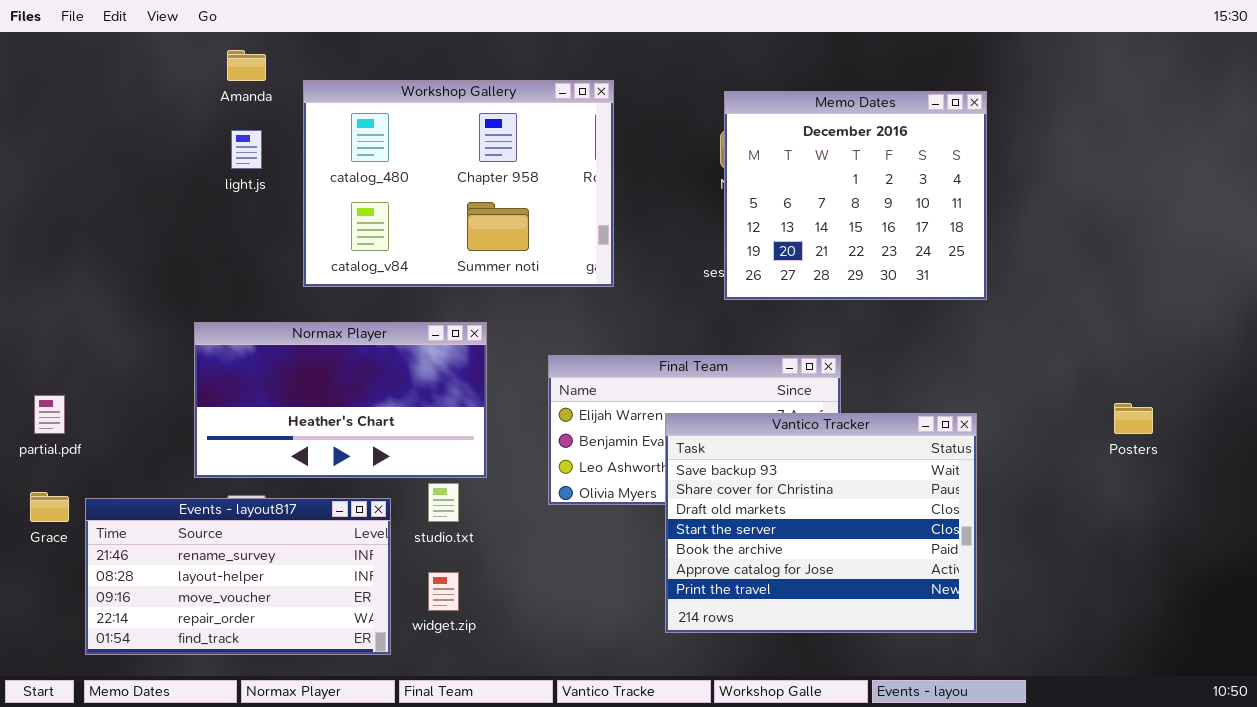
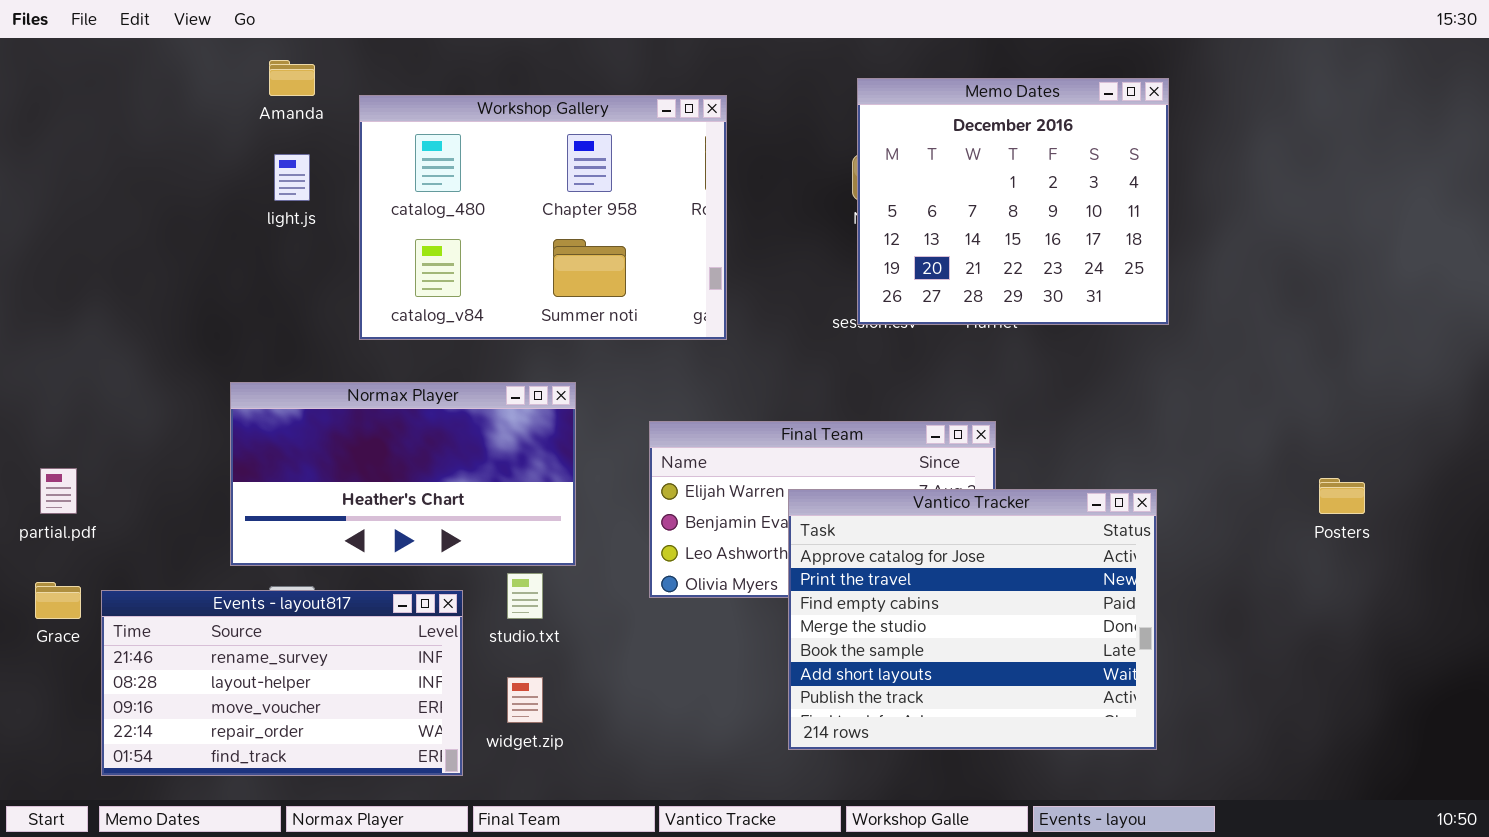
Memo Dates: [724,91,987,300] -> [857,78,1169,325], moved
Vantico Tracker: [665,413,977,633] -> [788,489,1157,750], scrolled down 5 rows

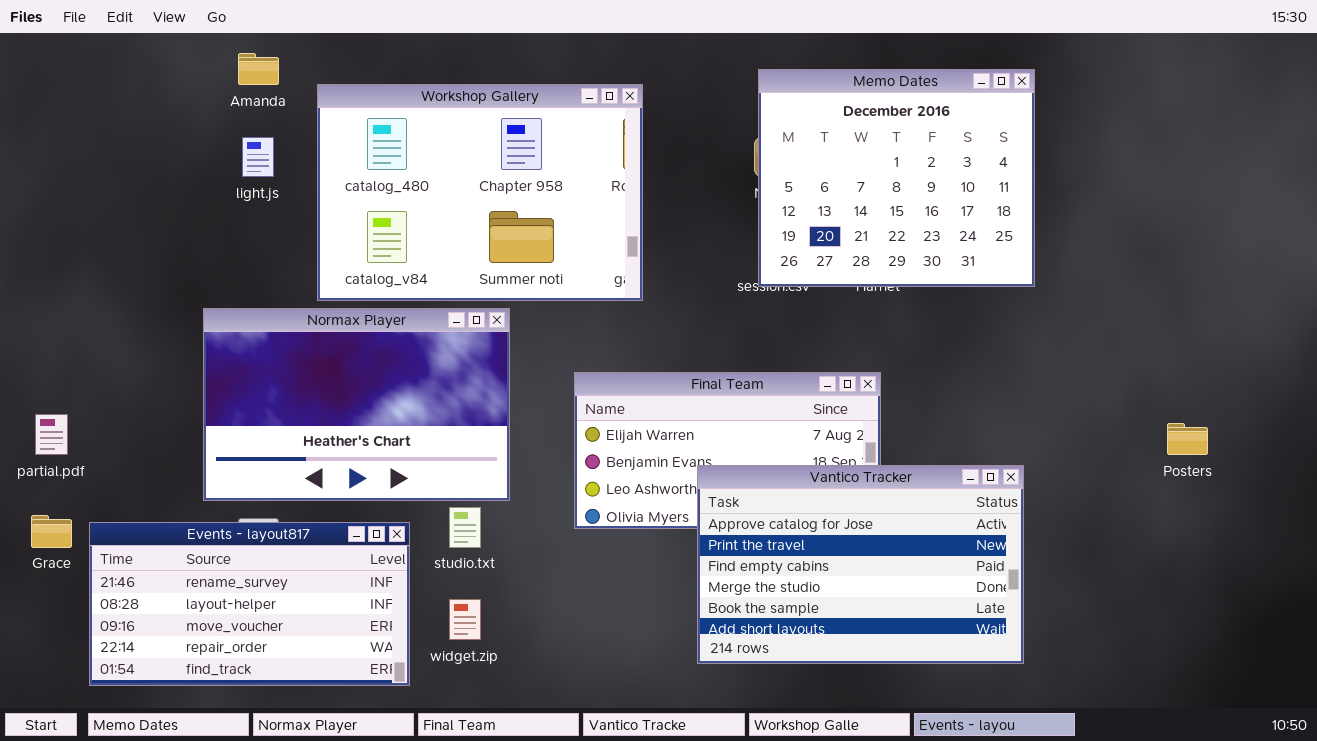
Normax Player: [230,382,576,566] -> [203,308,510,501], resized
Vantico Tracker: [788,489,1157,750] -> [697,465,1024,664], resized

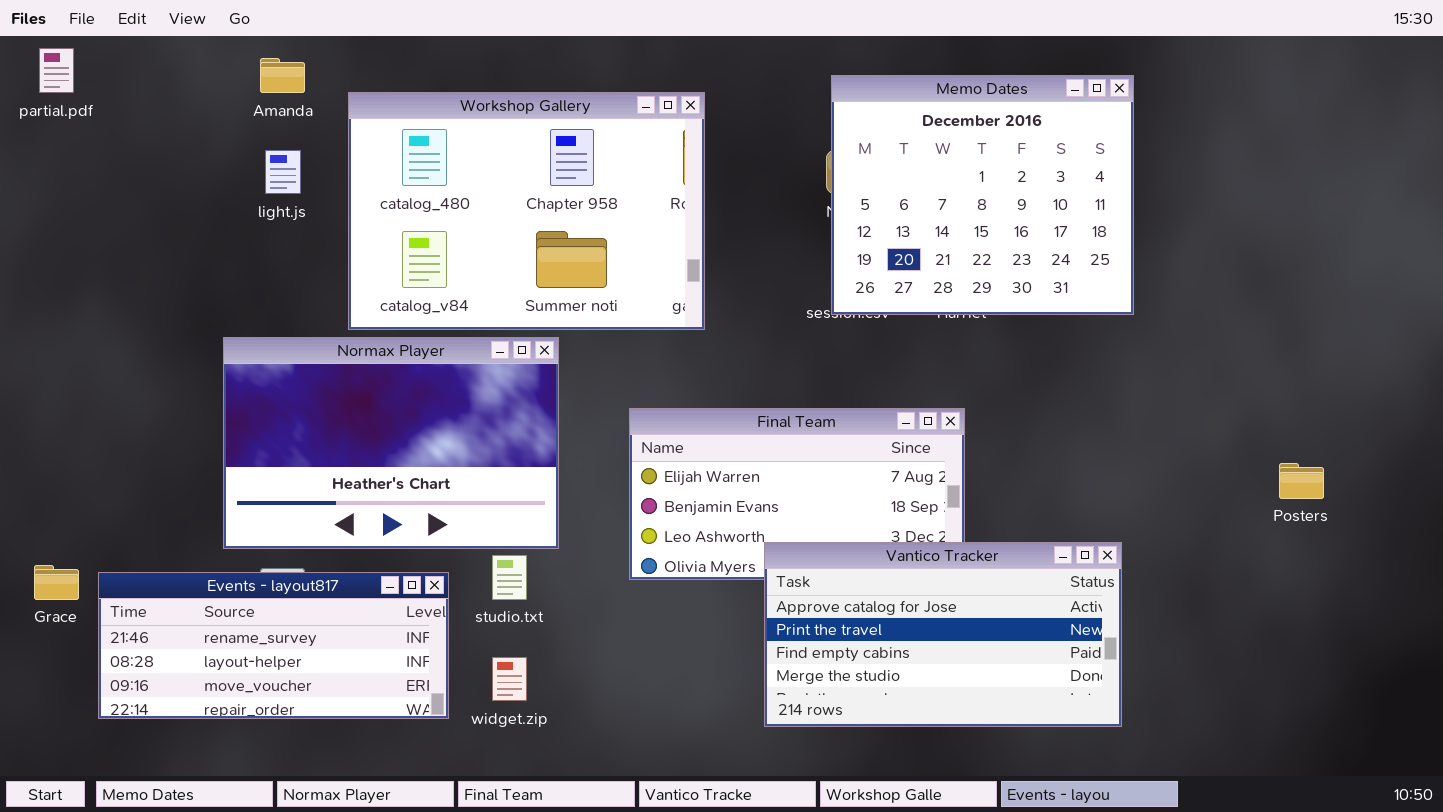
partial.pdf: [35,414,68,455] -> [39,48,74,93], moved
Vantico Tracker: [697,465,1024,664] -> [764,542,1122,727], resized
Events - layout817: [89,522,410,686] -> [98,572,449,719], resized

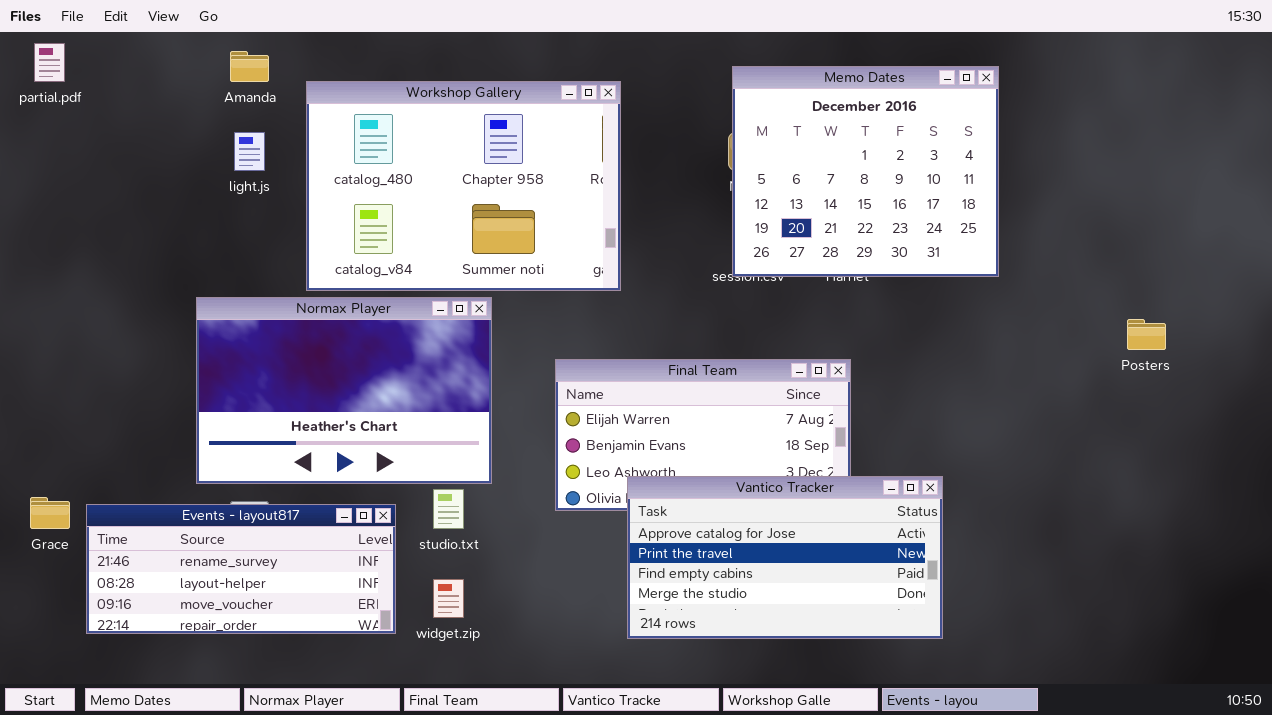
Posters: [1279,463,1324,499] -> [1127,319,1166,350], moved
Vantico Tracker: [764,542,1122,727] -> [627,476,943,639], moved

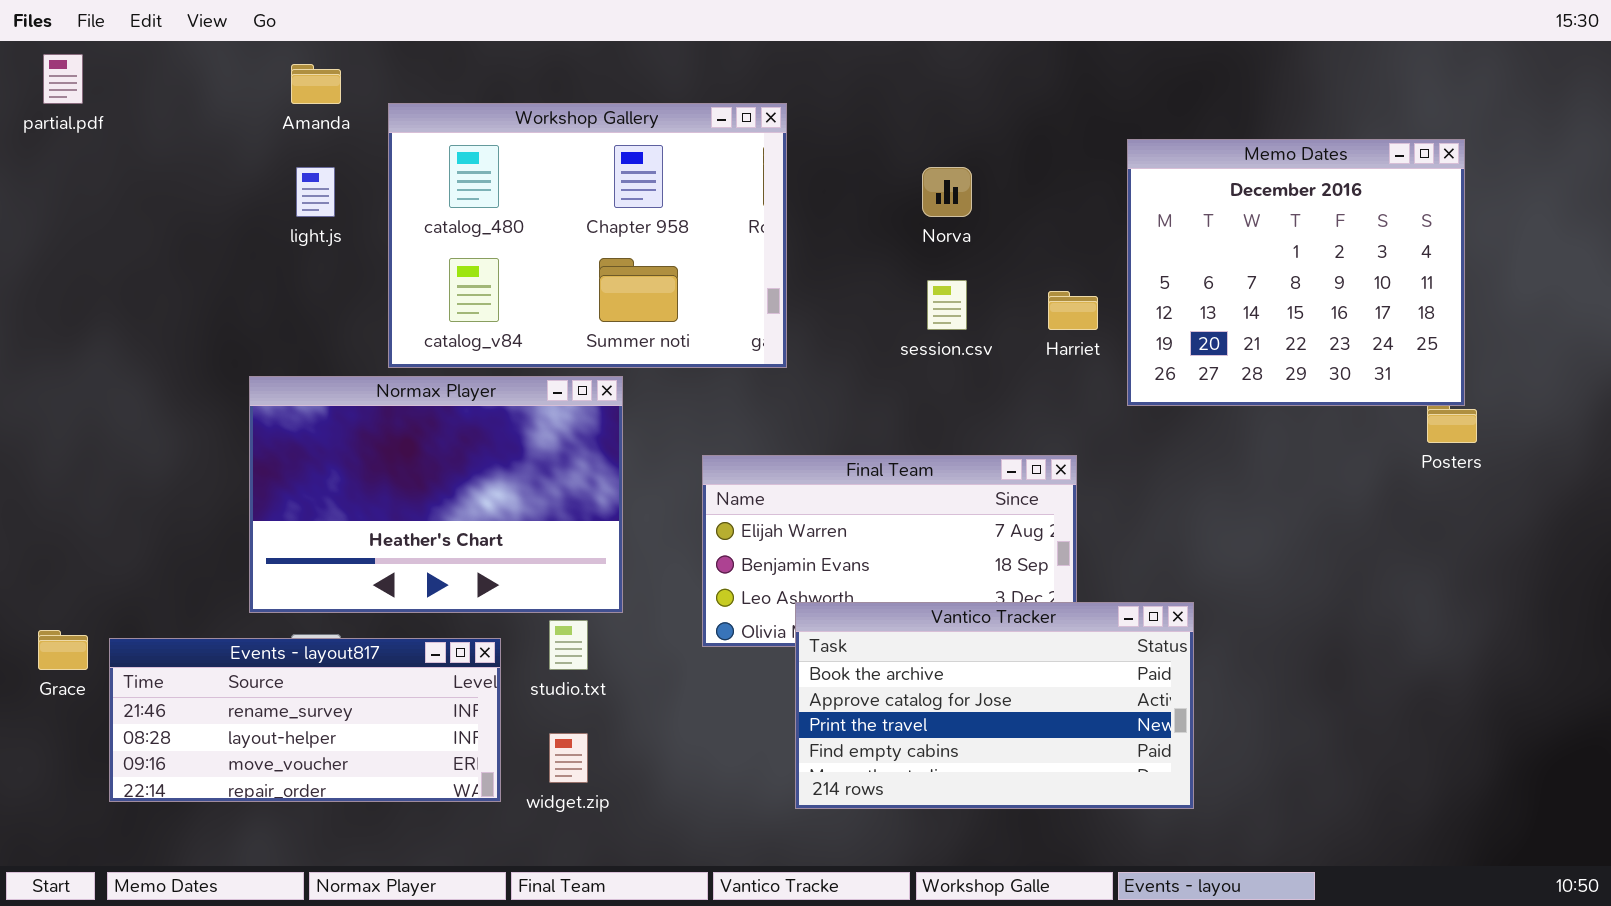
Memo Dates: [732,66,999,277] -> [1127,139,1465,406], moved
Vantico Tracker: [627,476,943,639] -> [795,602,1194,809], scrolled up 1 row

